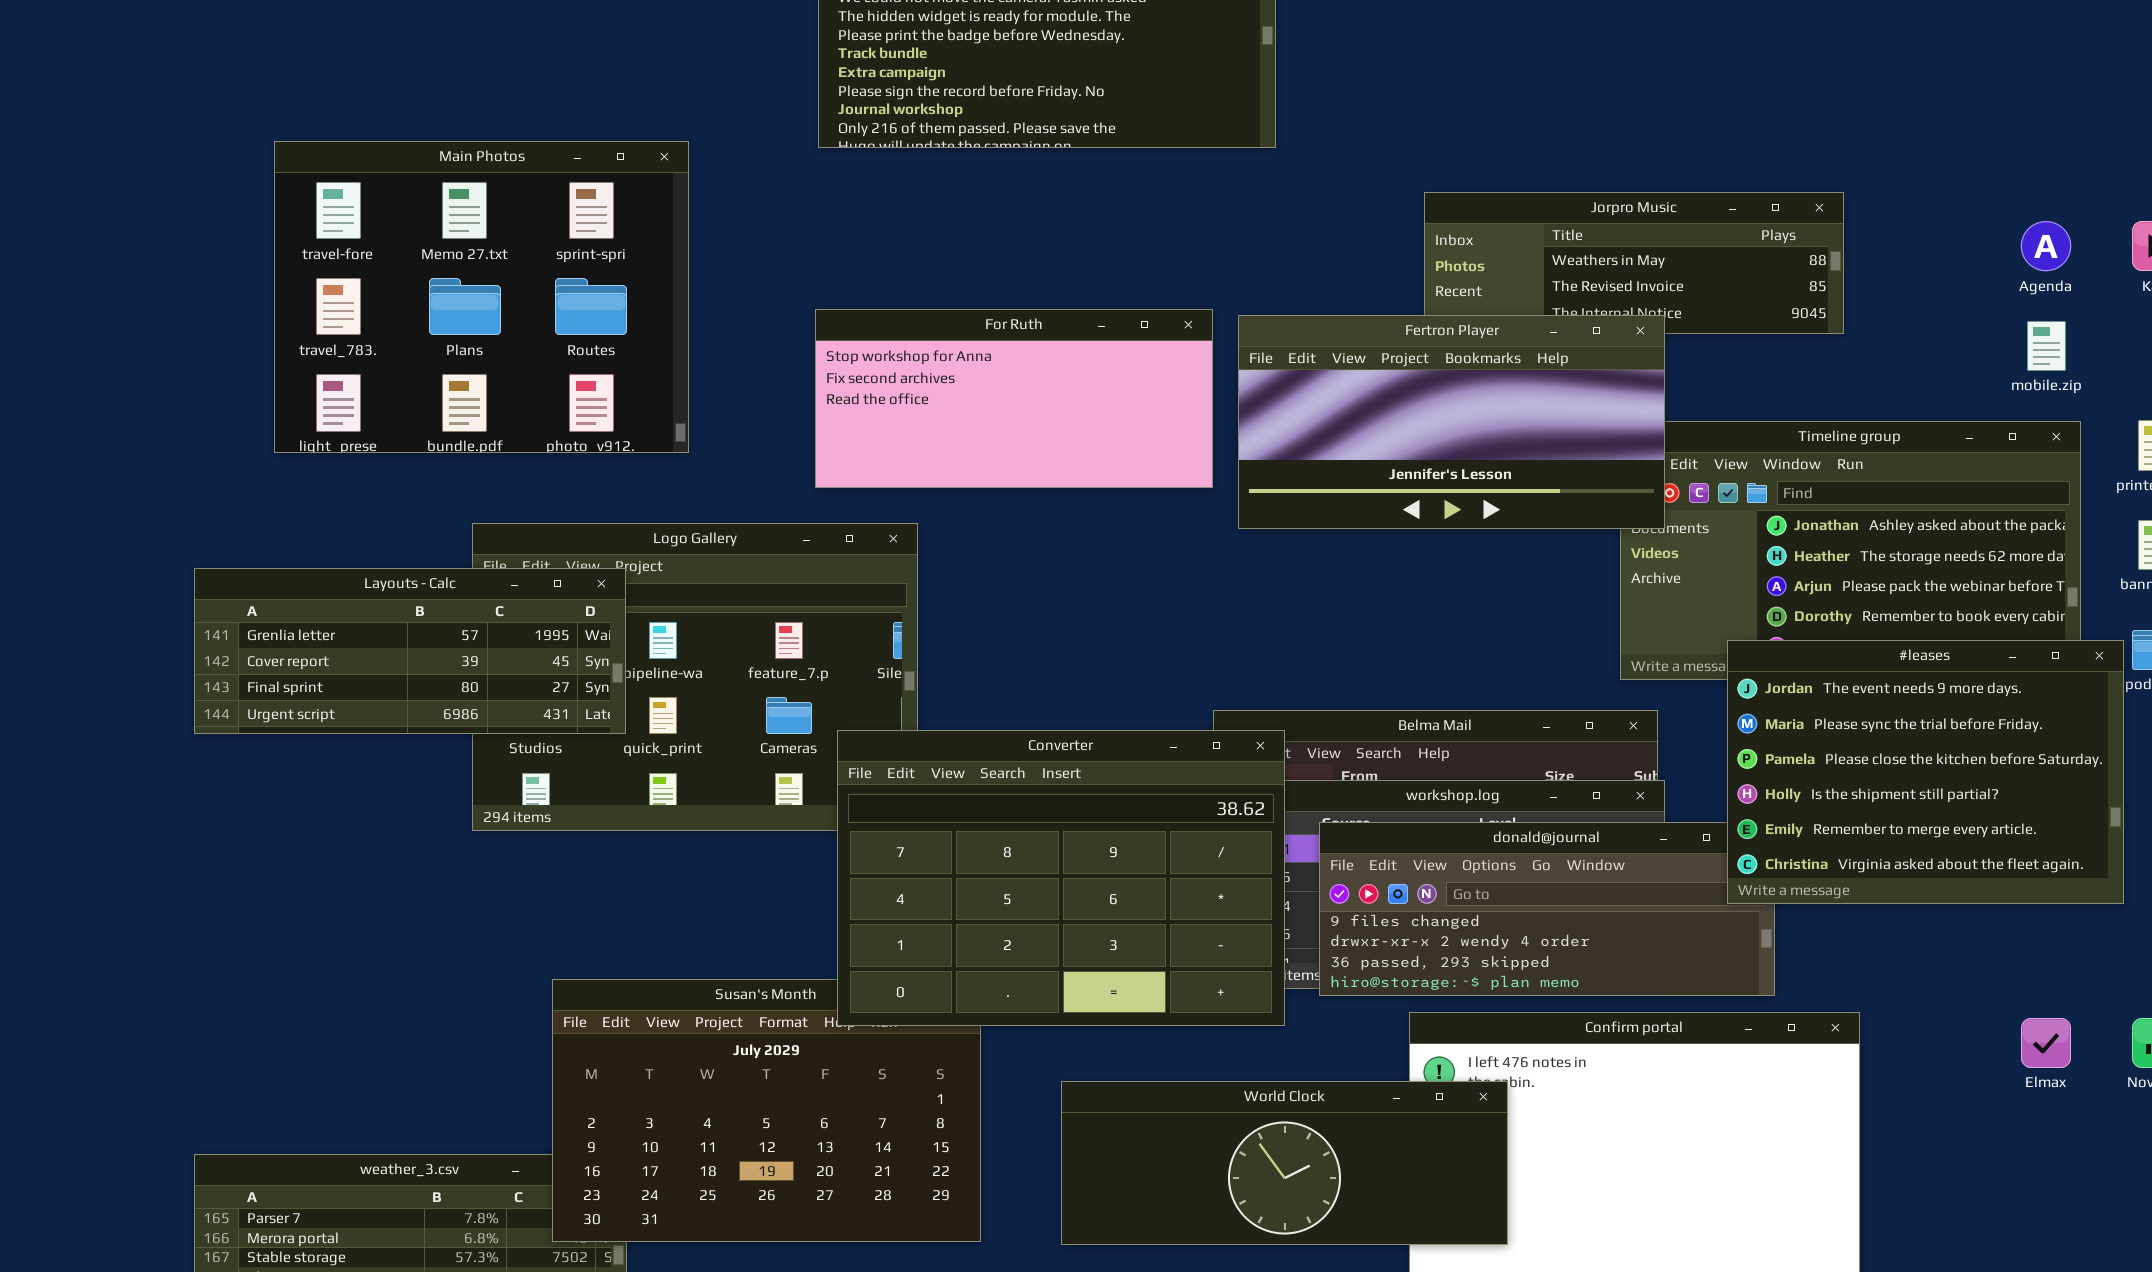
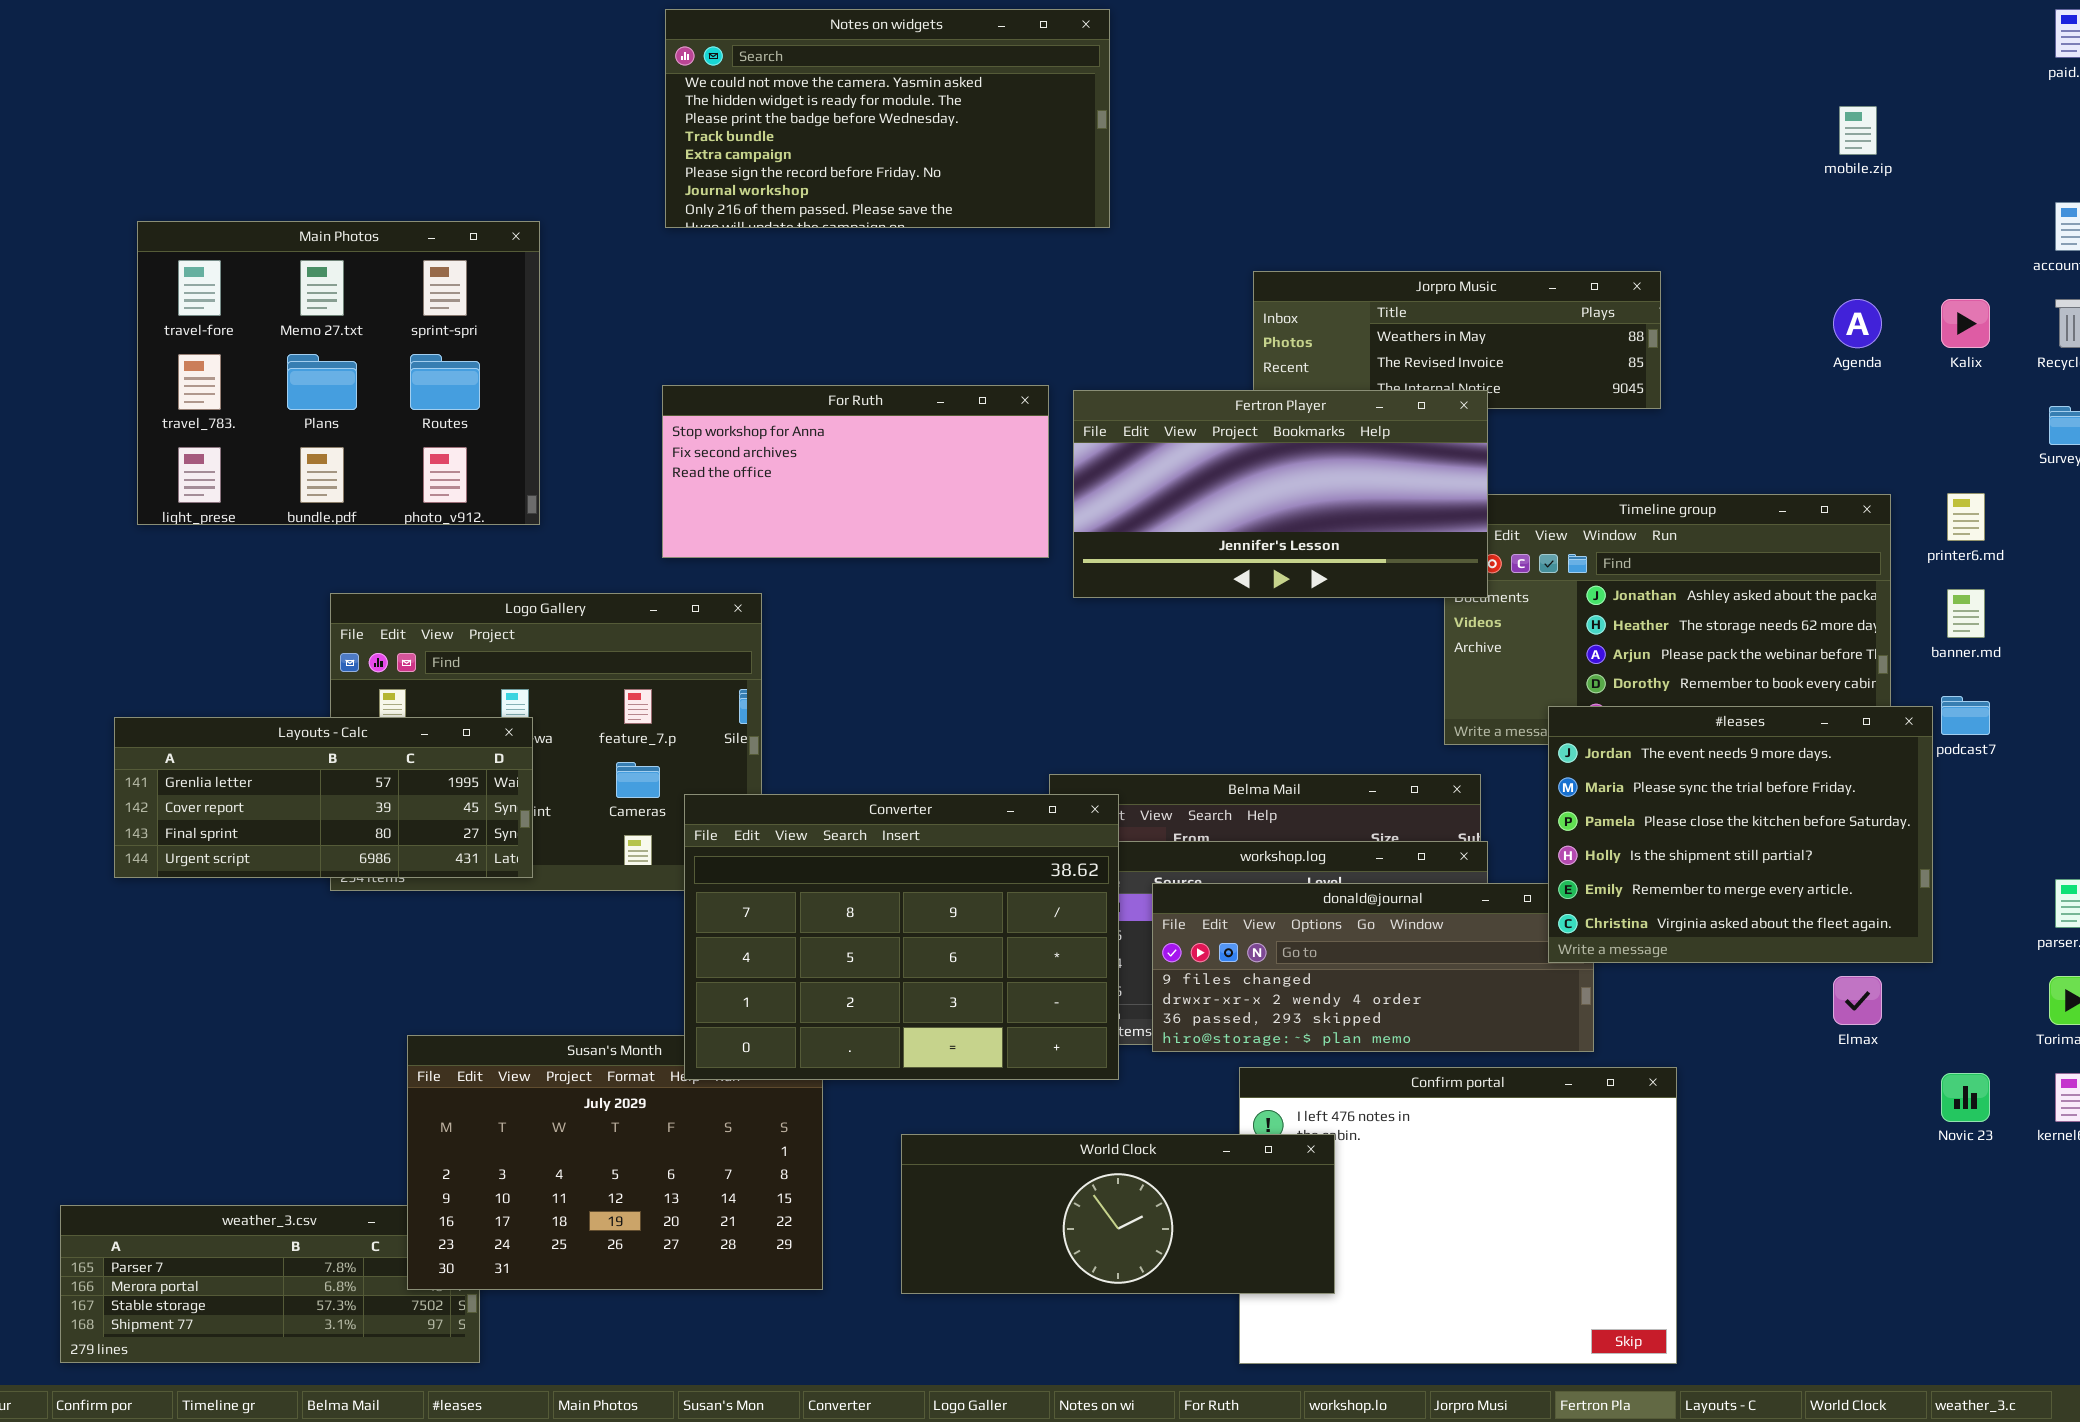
mobile.zip: [2027,321,2066,371] -> [1839,106,1877,155], moved
Layouts - Calc: [194,568,626,734] -> [114,717,533,878], moved
Elmax: [2021,1018,2071,1068] -> [1833,976,1882,1025], moved

